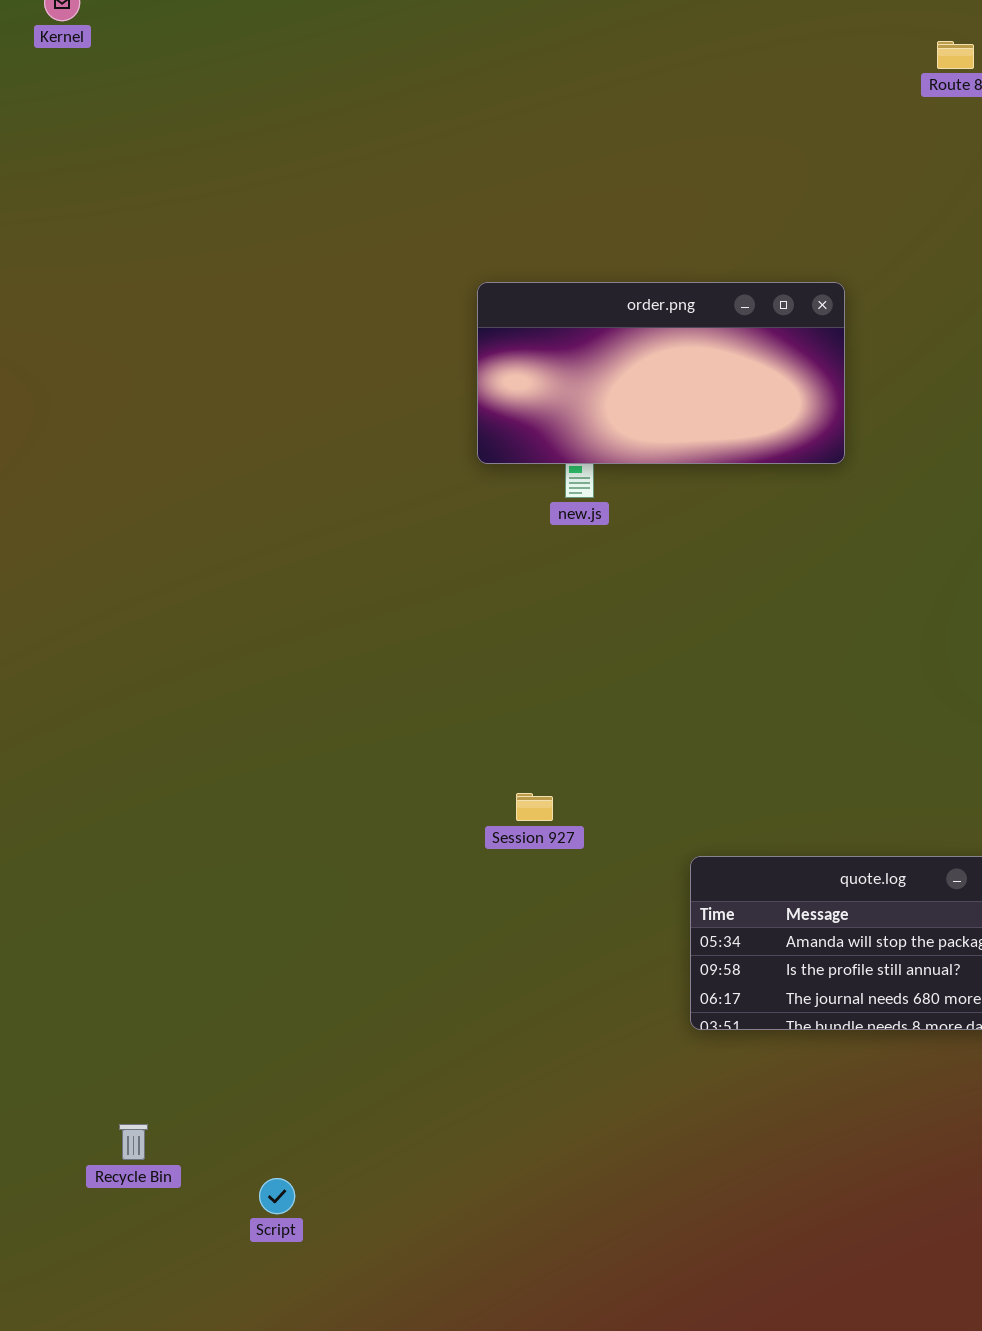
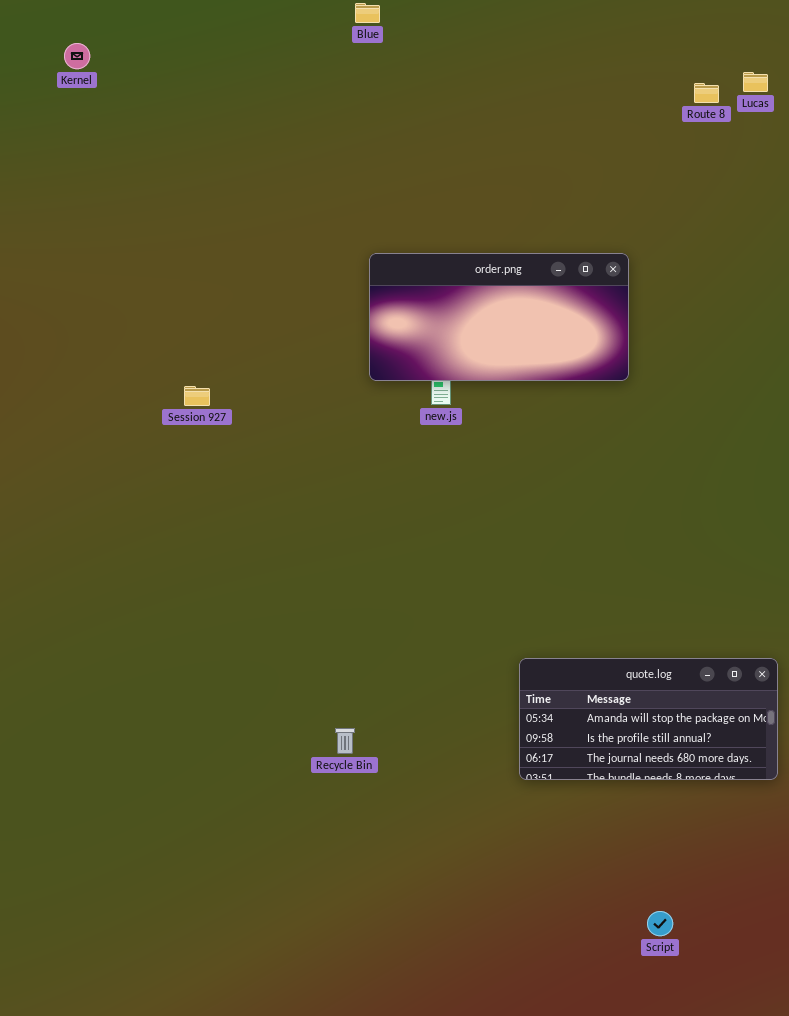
Session 927: [516,793,553,821] -> [184,386,210,406], moved
Recycle Bin: [119,1124,148,1160] -> [335,728,355,754], moved
Script: [259,1178,295,1214] -> [647,911,673,936], moved

